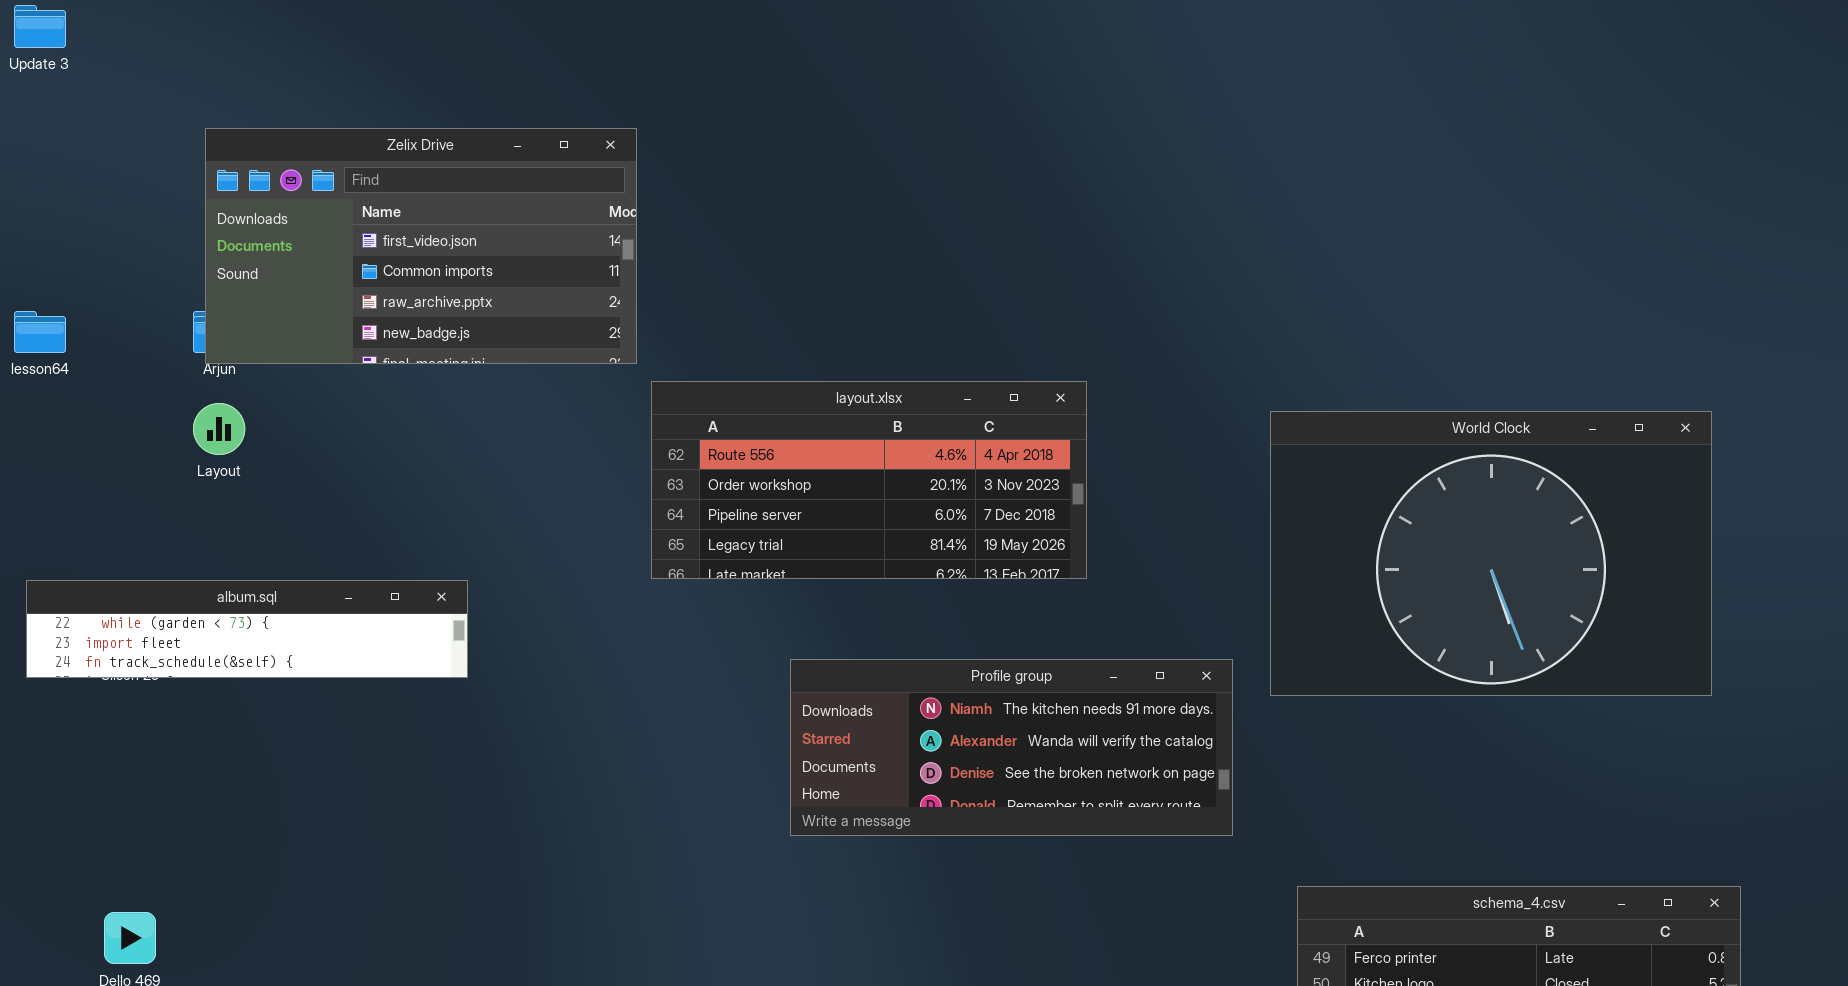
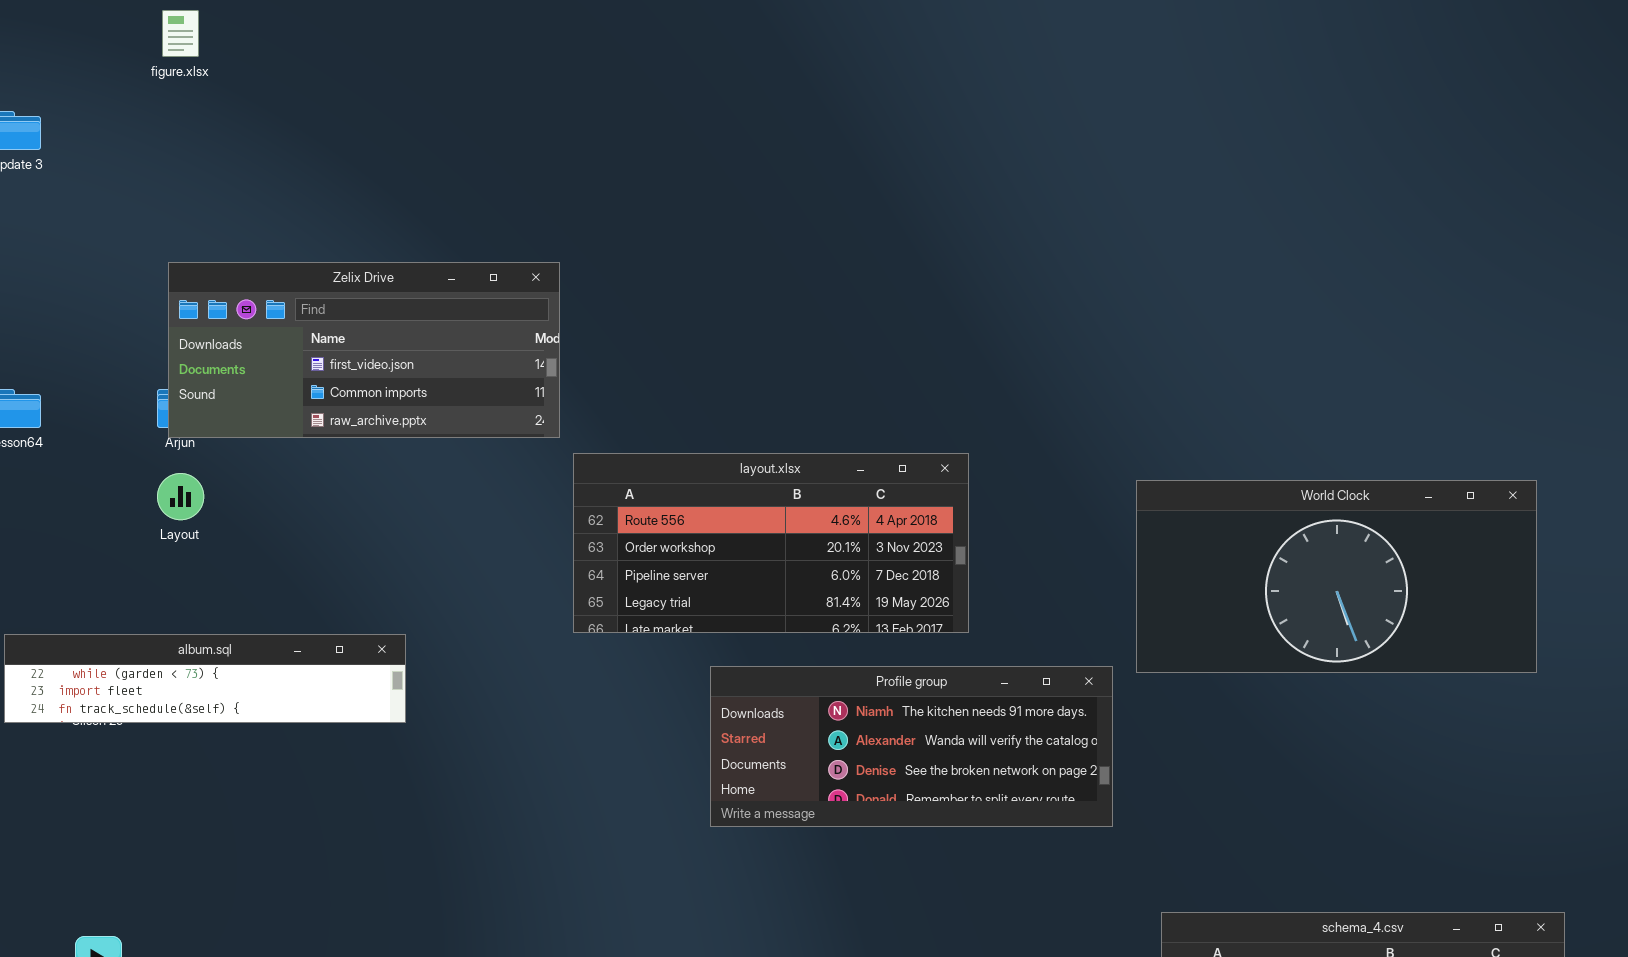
Zelix Drive: [205,128,637,364] -> [168,262,560,438], resized
World Clock: [1270,411,1712,696] -> [1136,480,1537,673], resized
Profile group: [790,659,1233,836] -> [710,666,1113,827], moved

